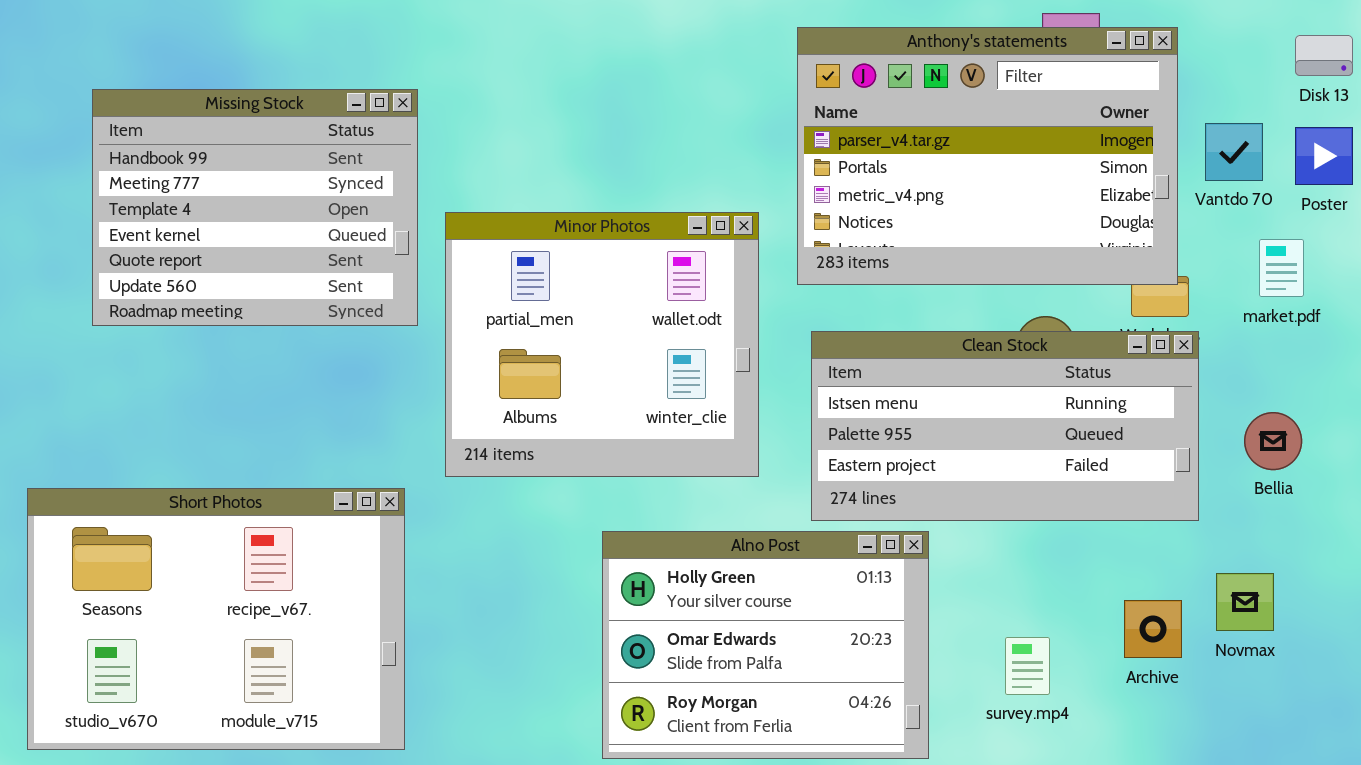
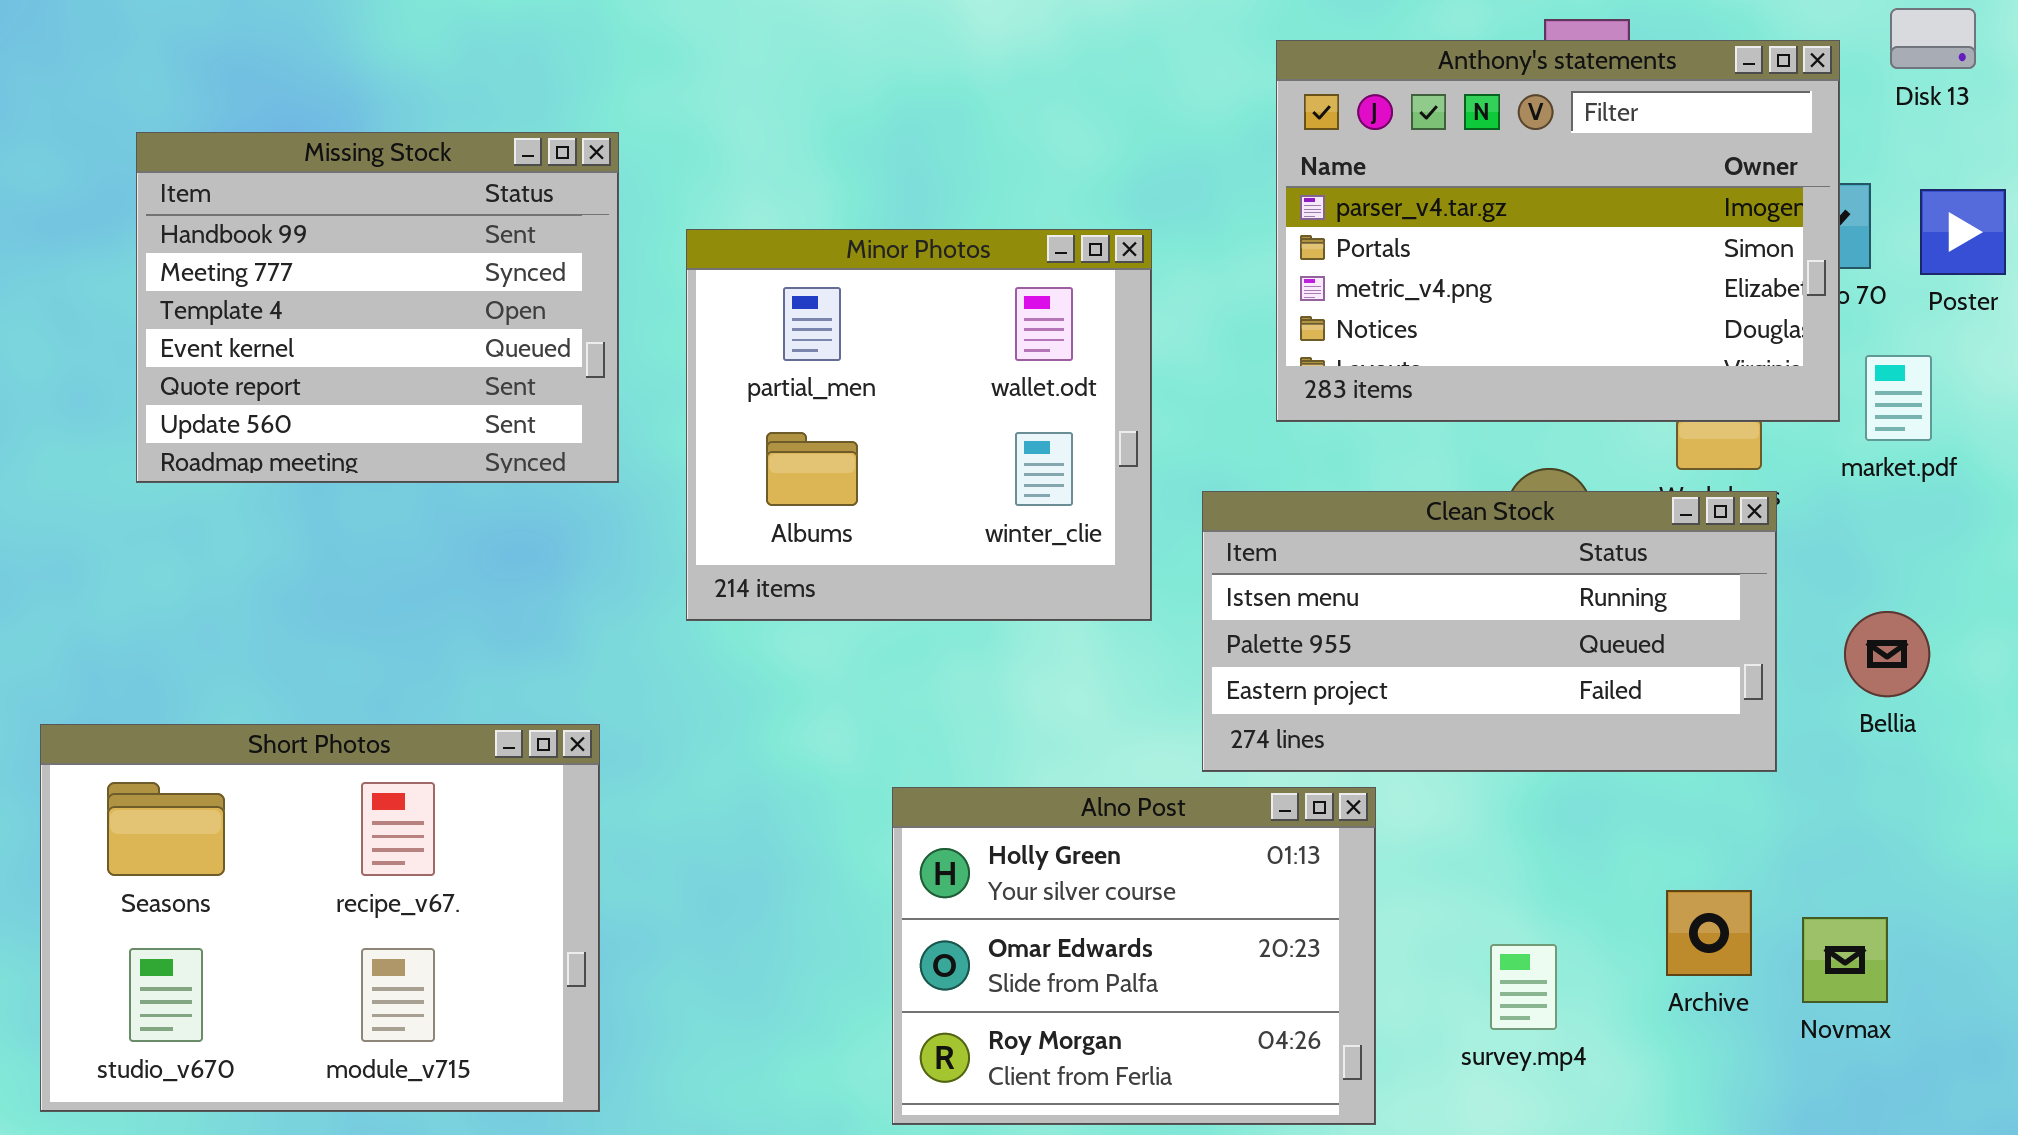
Anthony's statements: [797,27,1178,285] -> [1276,40,1840,422], moved
Disk 13: [1295,35,1353,76] -> [1890,8,1976,69], moved
Minor Photos: [445,212,759,477] -> [686,229,1152,621], moved
Novmax: [1216,573,1274,631] -> [1802,917,1888,1003], moved

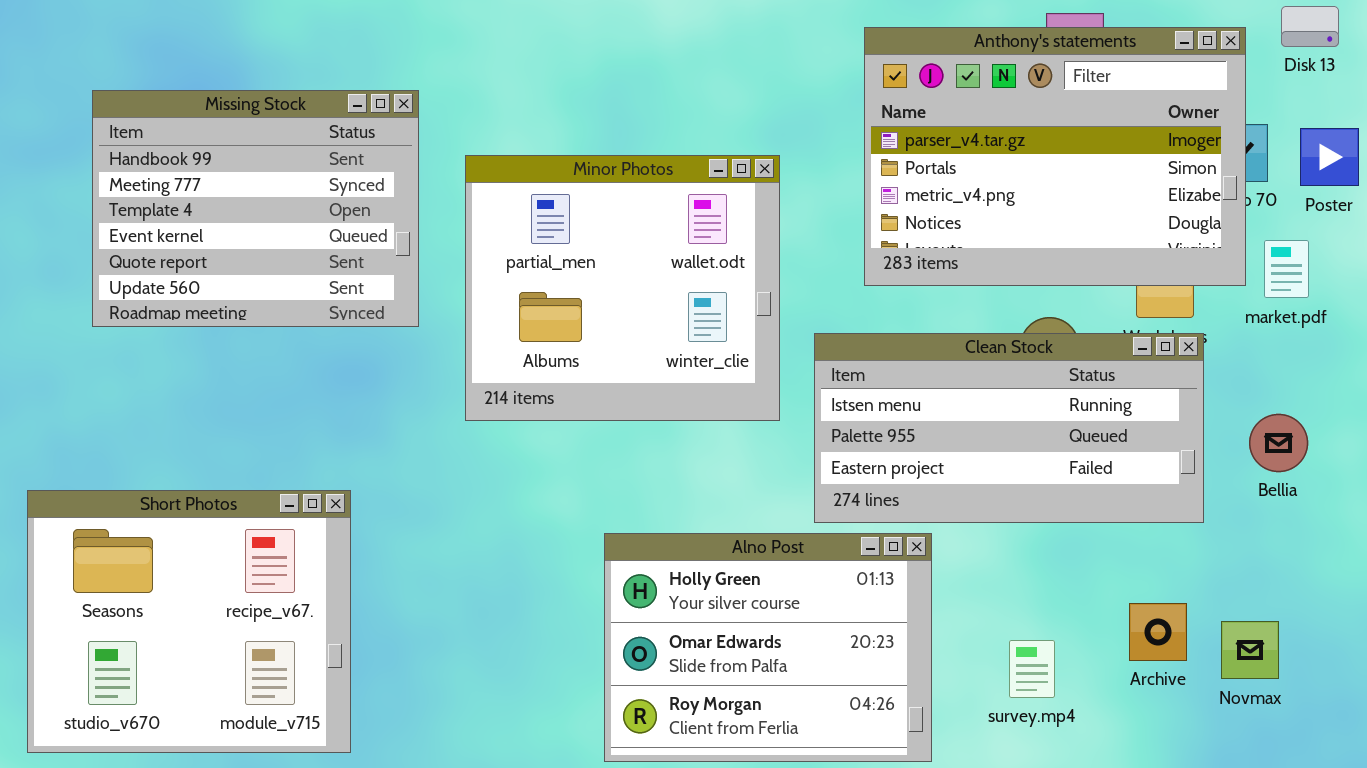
Short Photos: [40,724,600,1112] -> [27,490,351,753], resized

